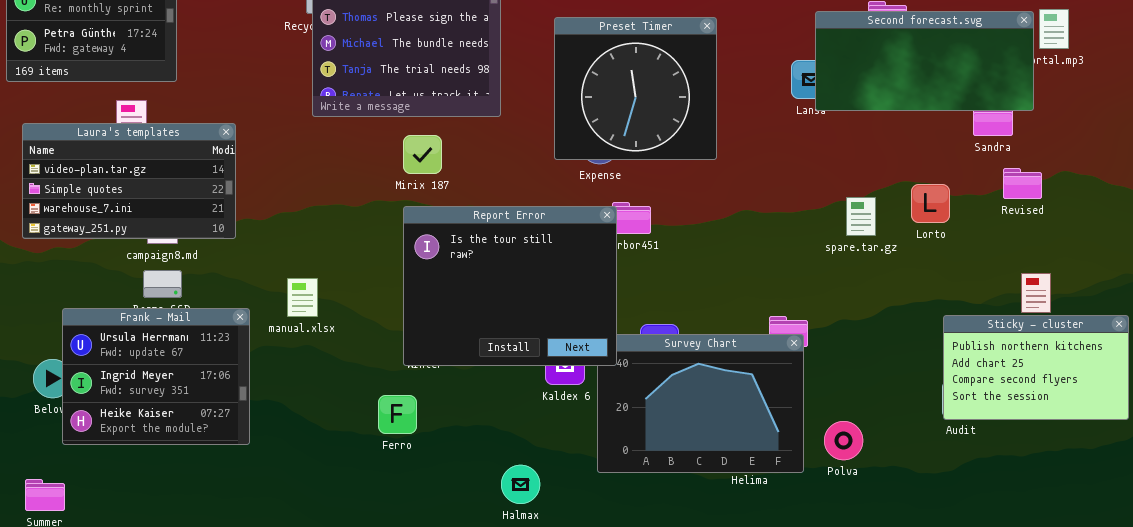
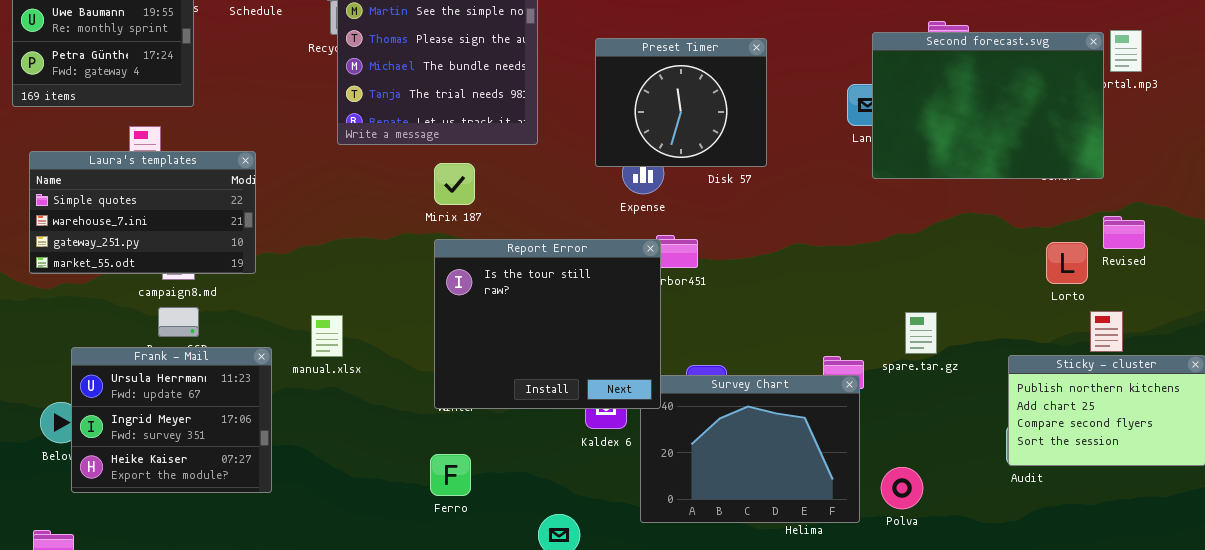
Second forecast.svg: [815,11,1034,111] -> [872,32,1104,179], resized
Preset Timer: [554,17,717,160] -> [595,38,767,167], resized
Laura's templates: [22,123,236,239] -> [29,151,256,274], scrolled down 1 row
Revised: [1003,168,1042,199] -> [1103,216,1145,249], moved
Lorto: [911,184,950,223] -> [1046,242,1088,284], moved
spare.tar.gz: [846,197,876,236] -> [905,312,937,354], moved
Ferro: [378,395,417,434] -> [430,454,471,496], moved

